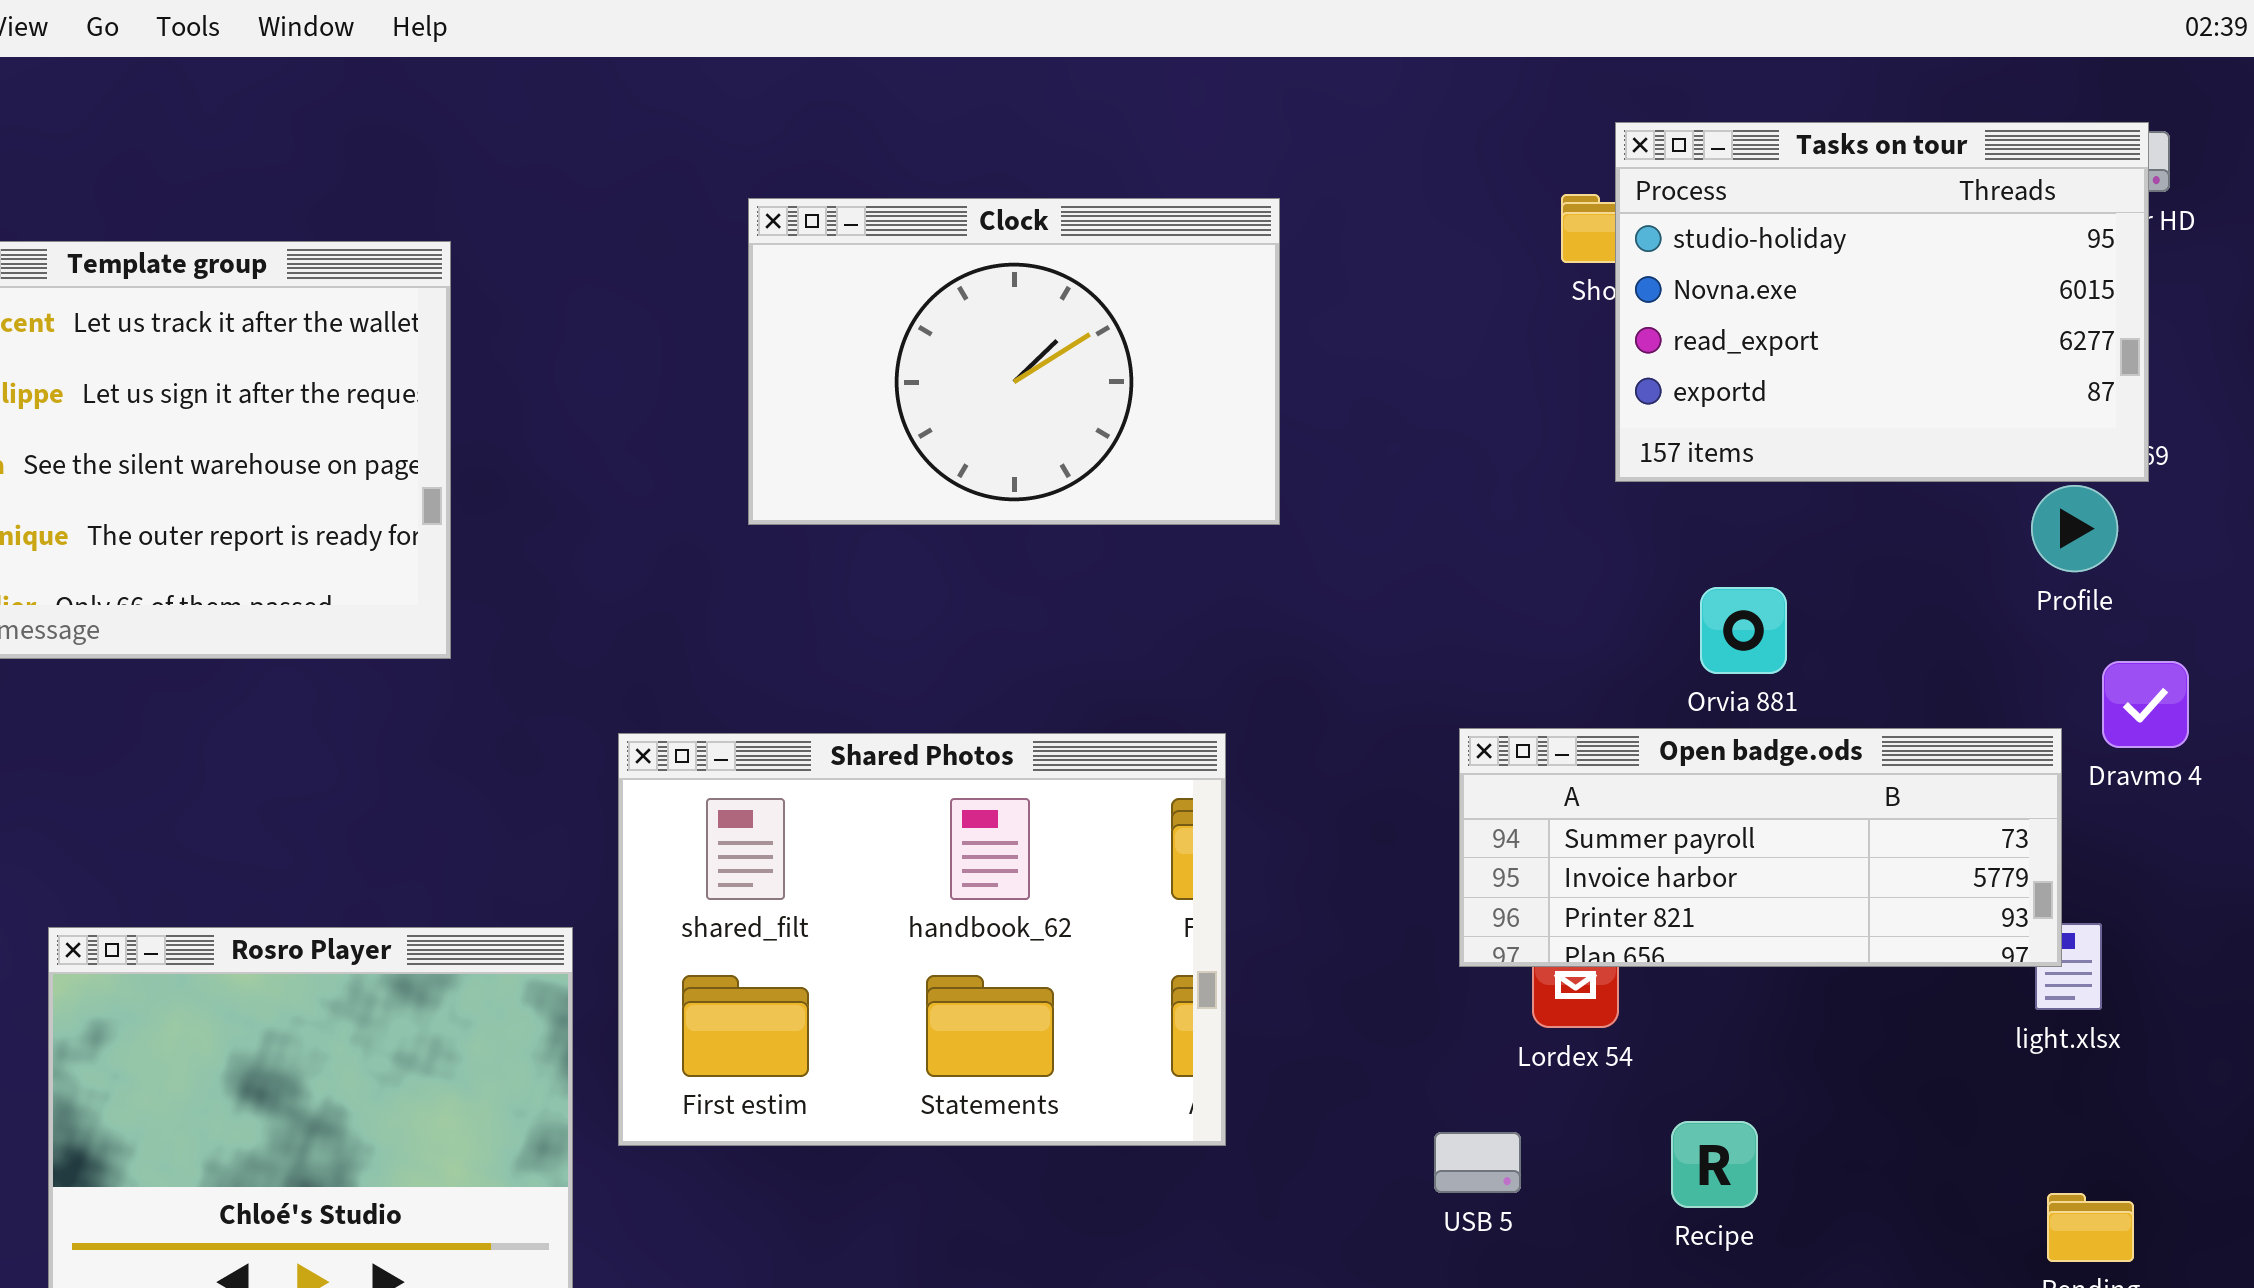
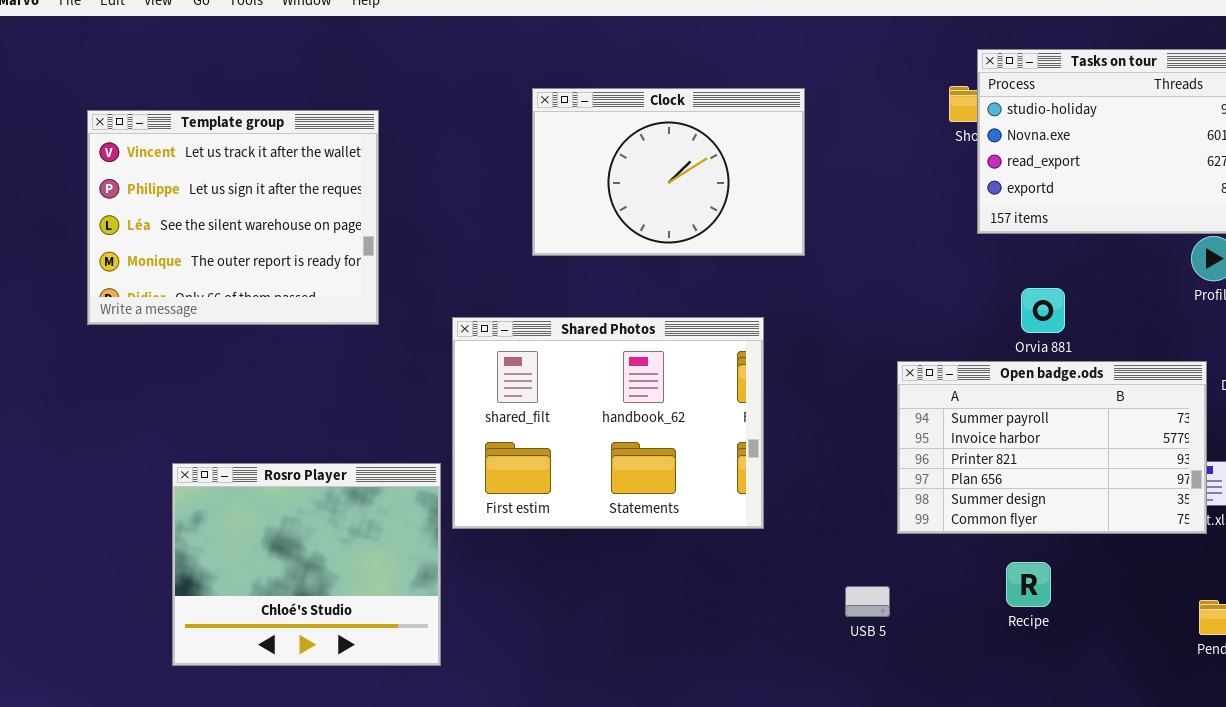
Open badge.ods: [1459,728,2062,967] -> [897,361,1207,534], resized
Shared Photos: [618,733,1226,1146] -> [452,317,764,529], moved
USB 5: [1434,1132,1521,1193] -> [845,586,890,617], moved

